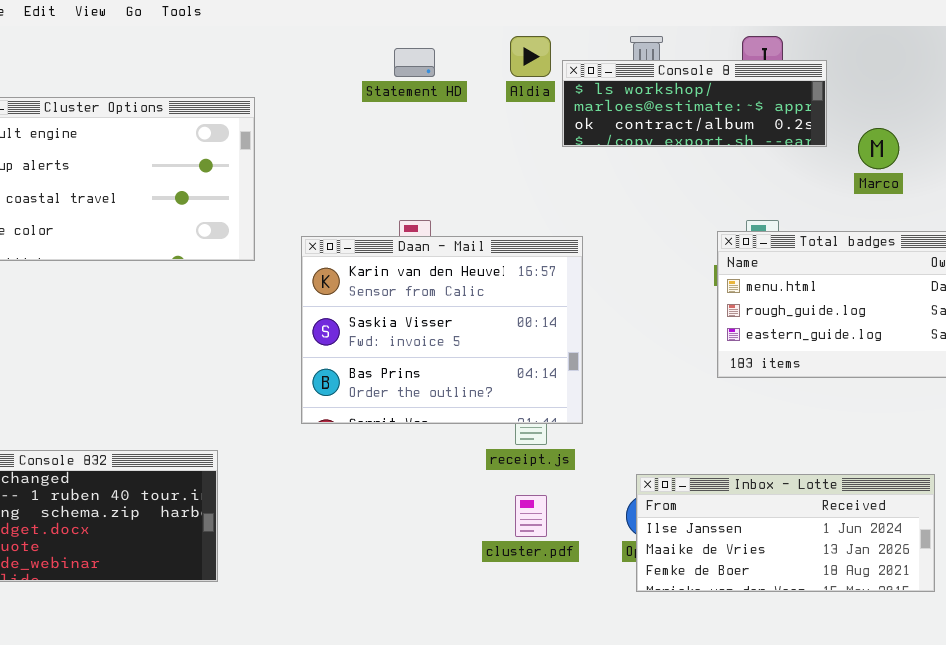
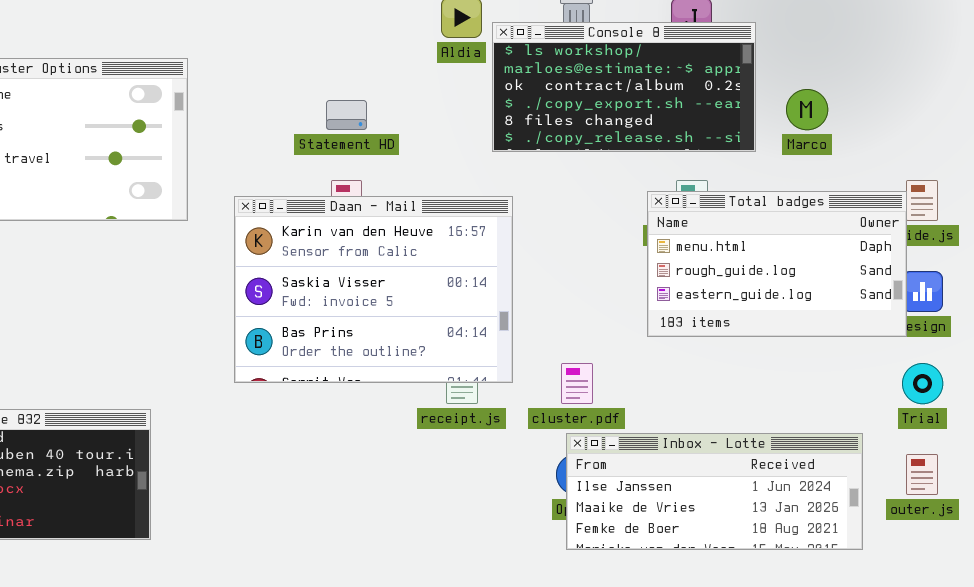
Statement HD: [394,48,435,77] -> [326,100,367,130], moved
Console 8: [562,60,827,147] -> [492,22,756,152], resized
cluster.pdf: [515,495,547,537] -> [561,363,593,404], moved

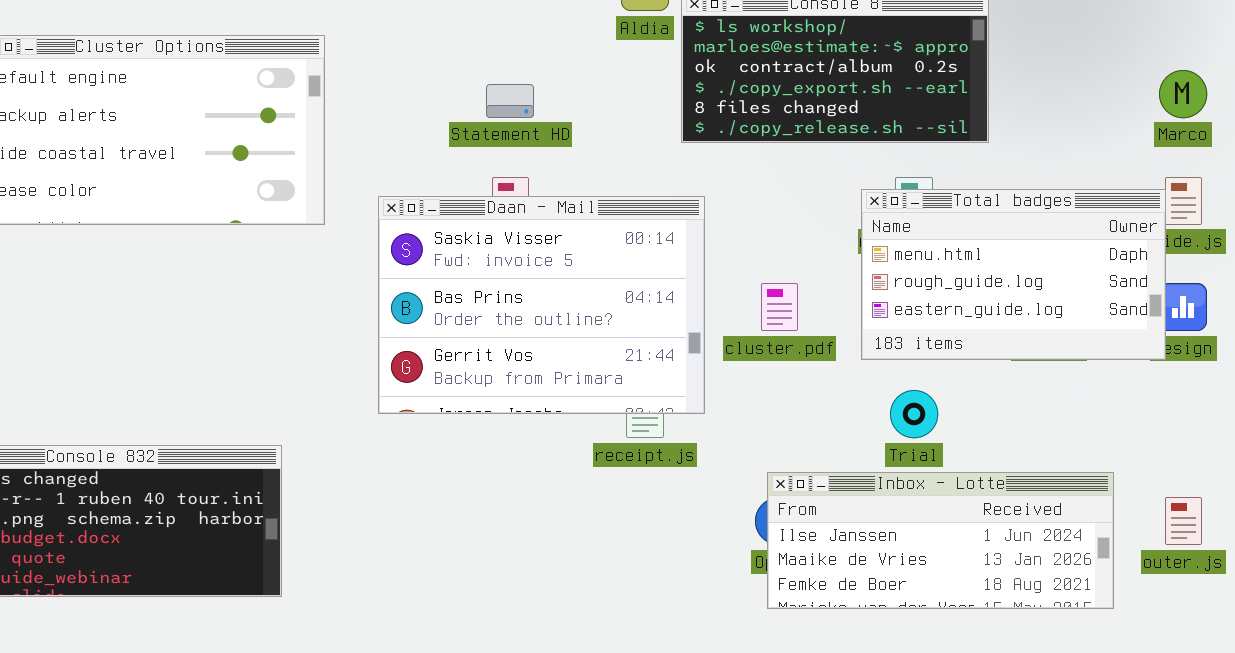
Marco: [786,89,828,130] -> [1159,70,1207,118], moved
Daan - Mail: [234,196,513,383] -> [378,196,705,414], scrolled down 1 row
cluster.pdf: [561,363,593,404] -> [761,283,798,331], moved
Trial: [902,363,943,404] -> [890,390,938,438], moved

